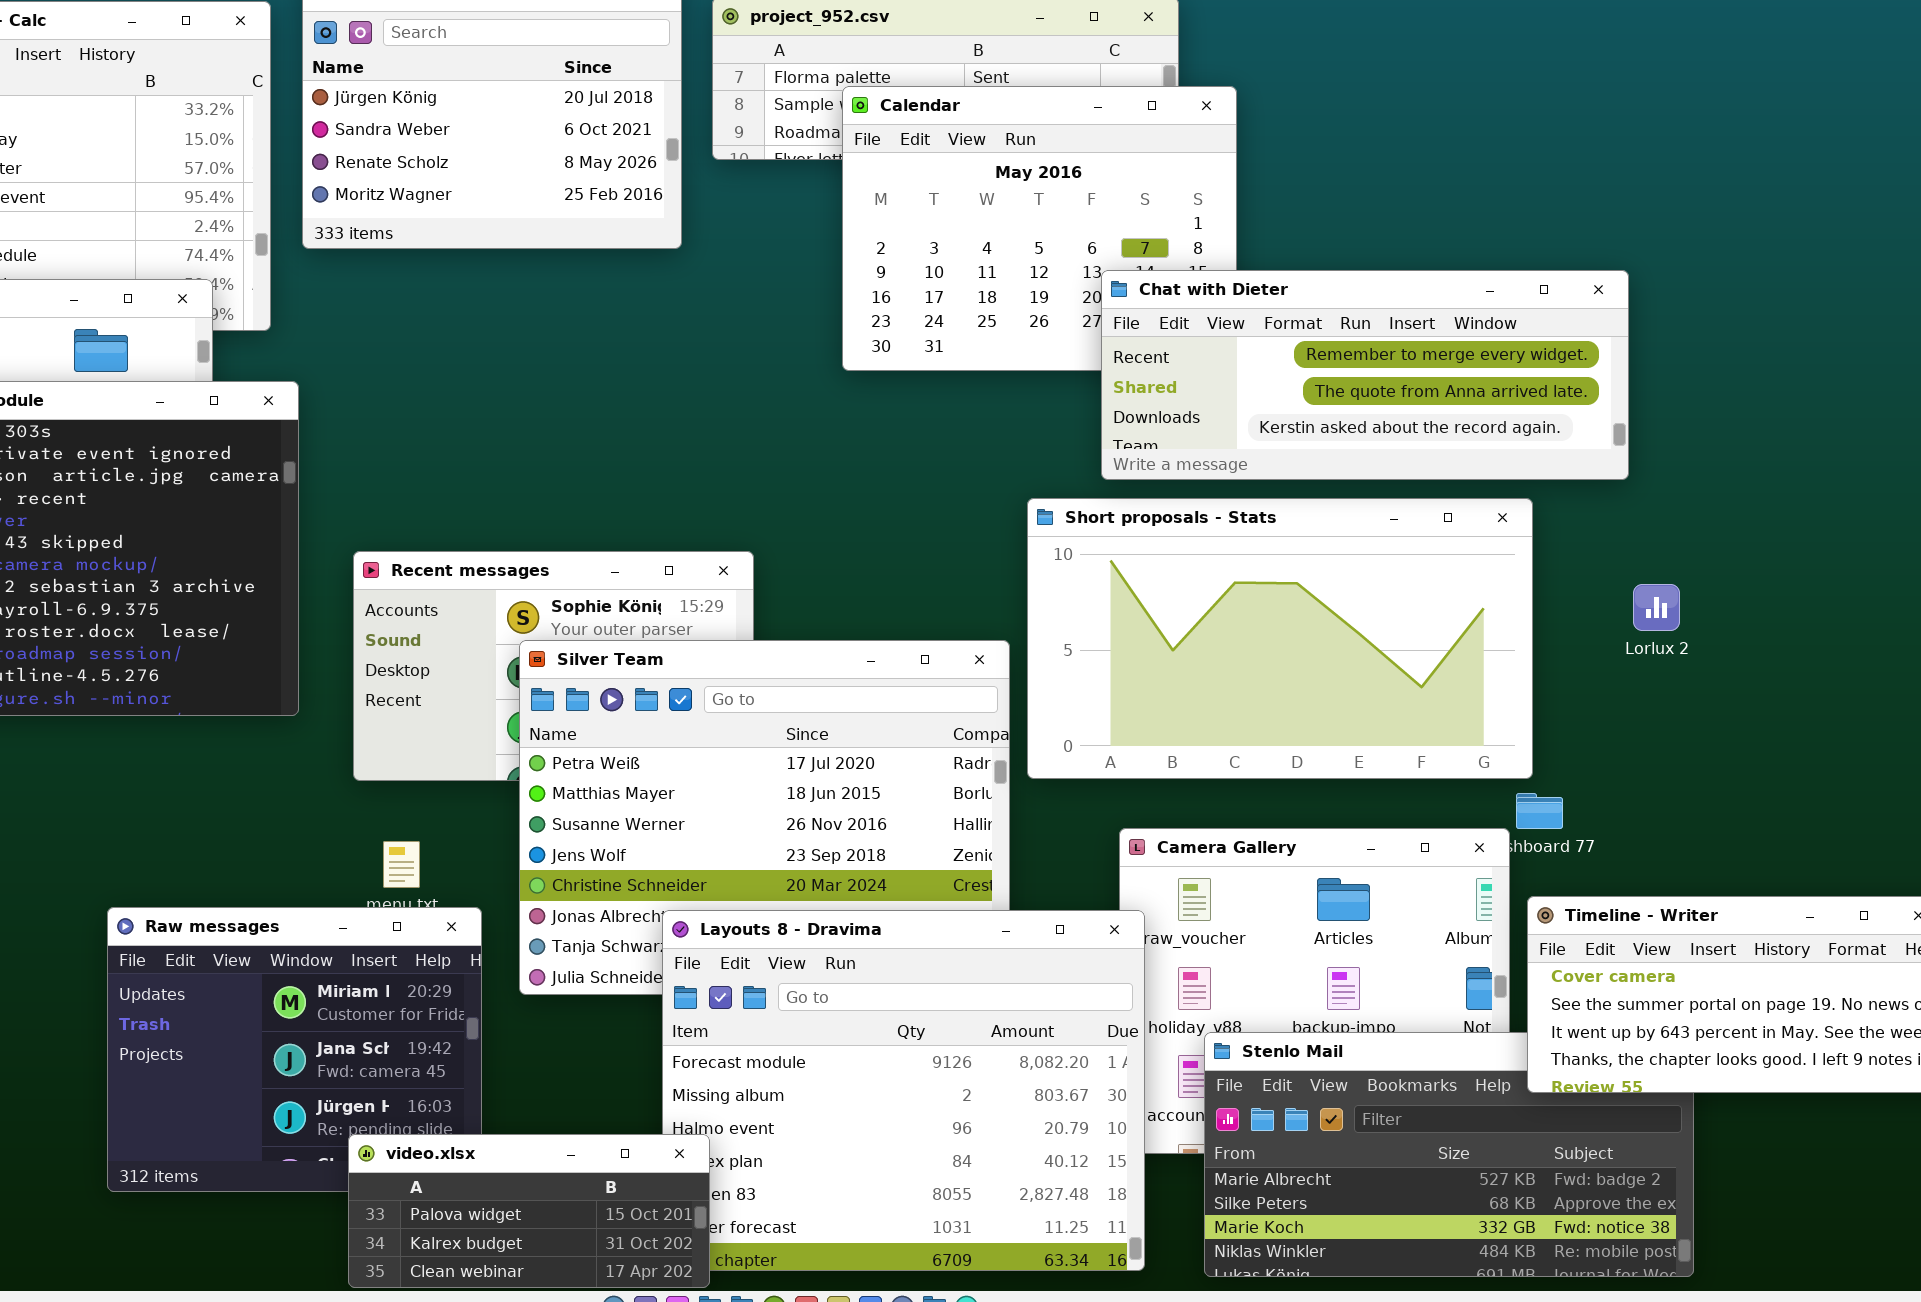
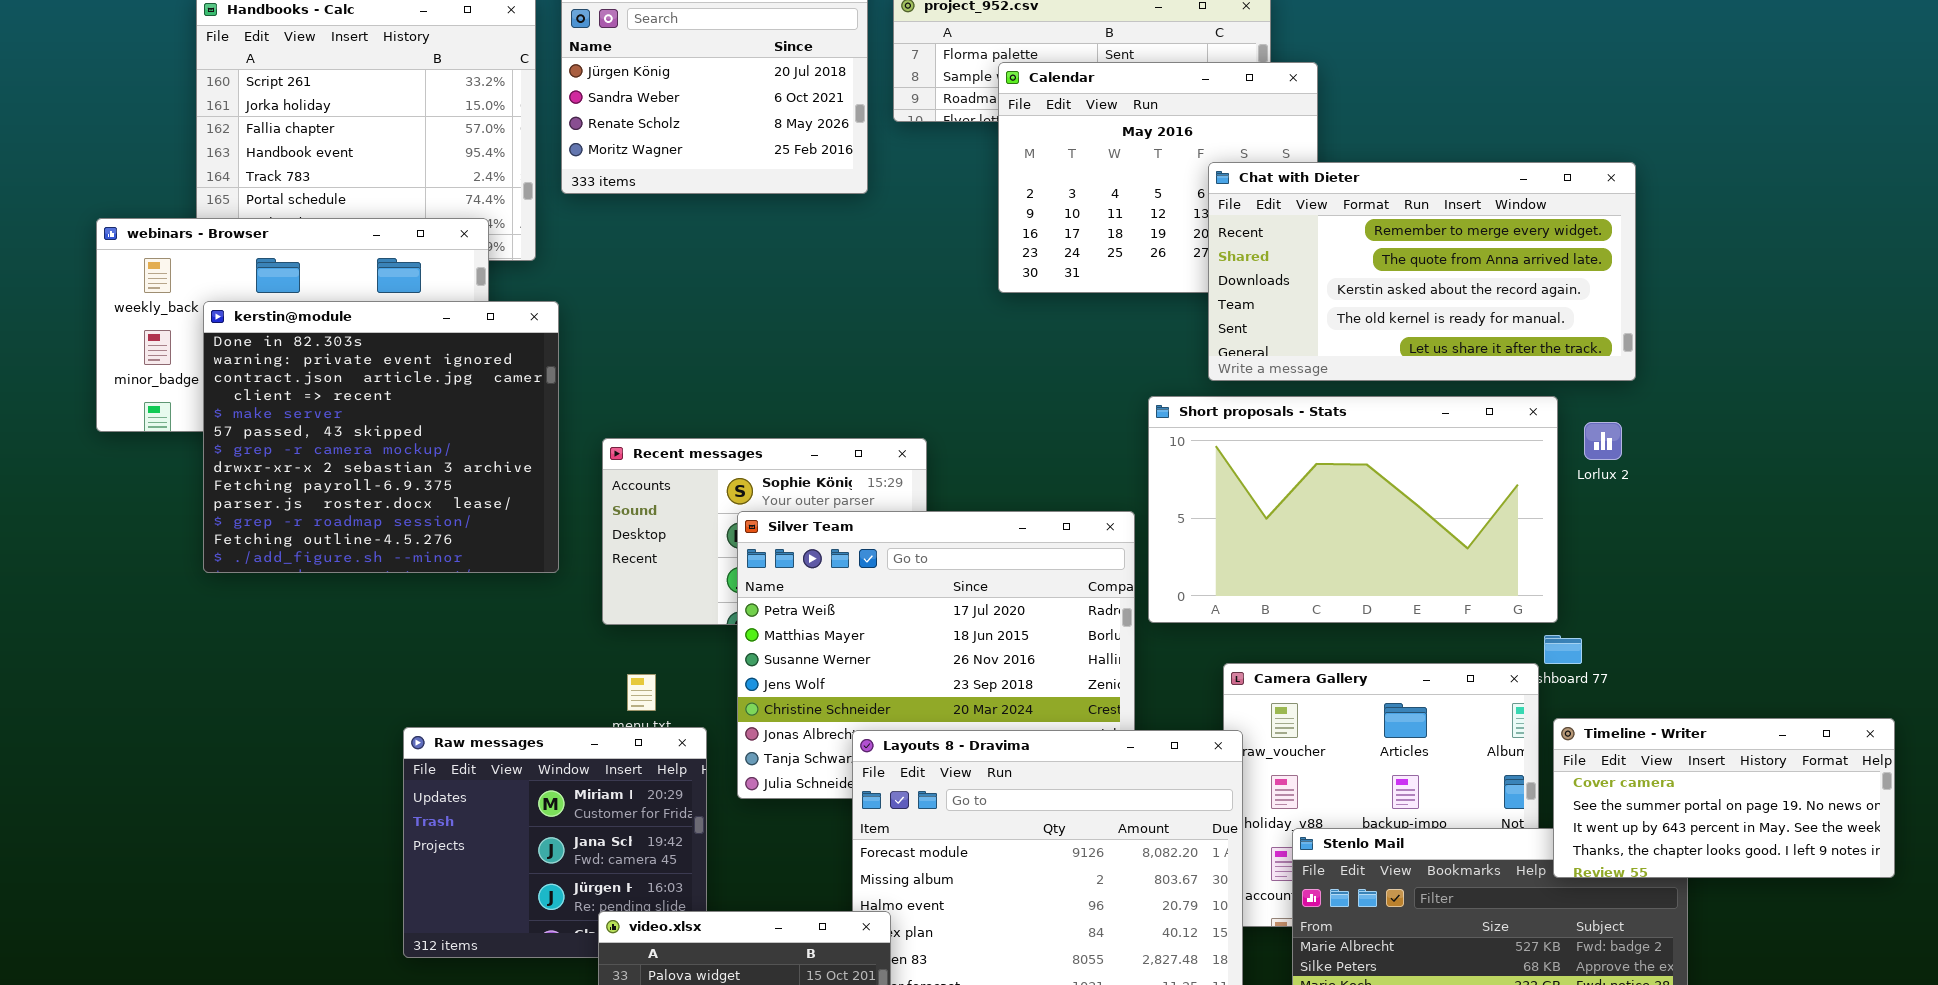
Chat with Dieter: [1101,270,1629,480] -> [1208,162,1636,381], resized
Lorlux 2: [1633,584,1680,631] -> [1584,422,1622,460], moved

